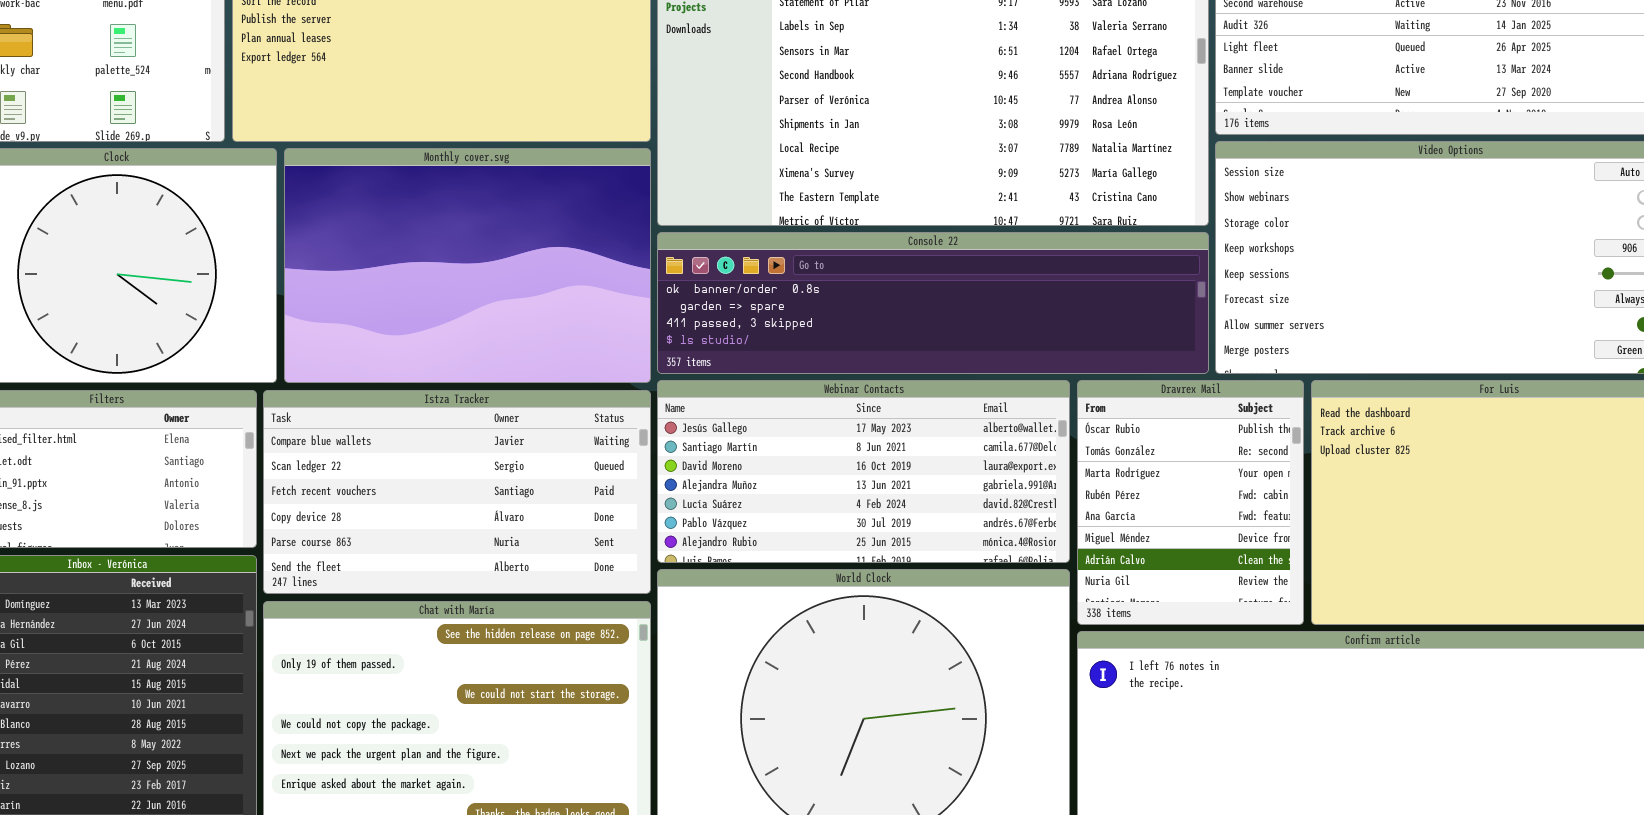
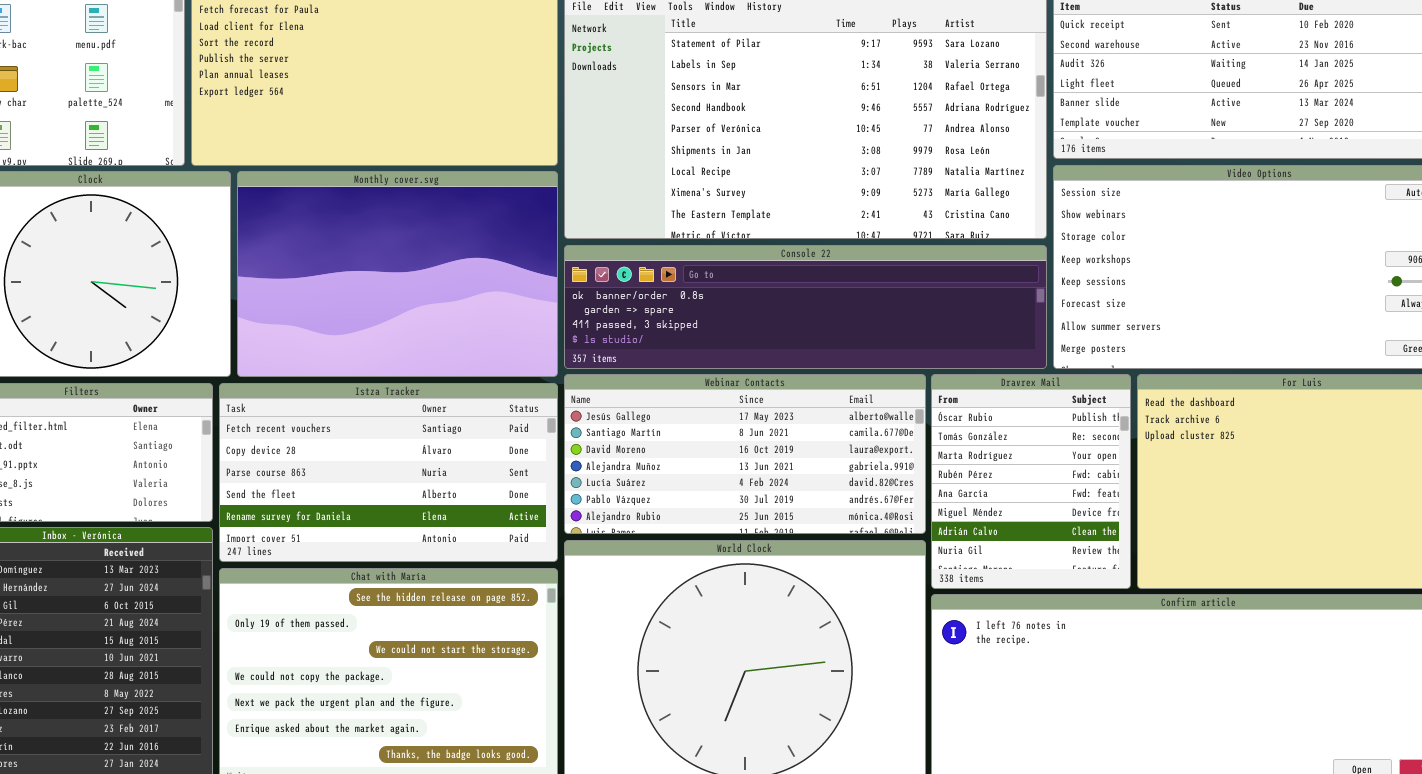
Istza Tracker: [263,390,651,594] -> [219,383,558,562], scrolled down 2 rows

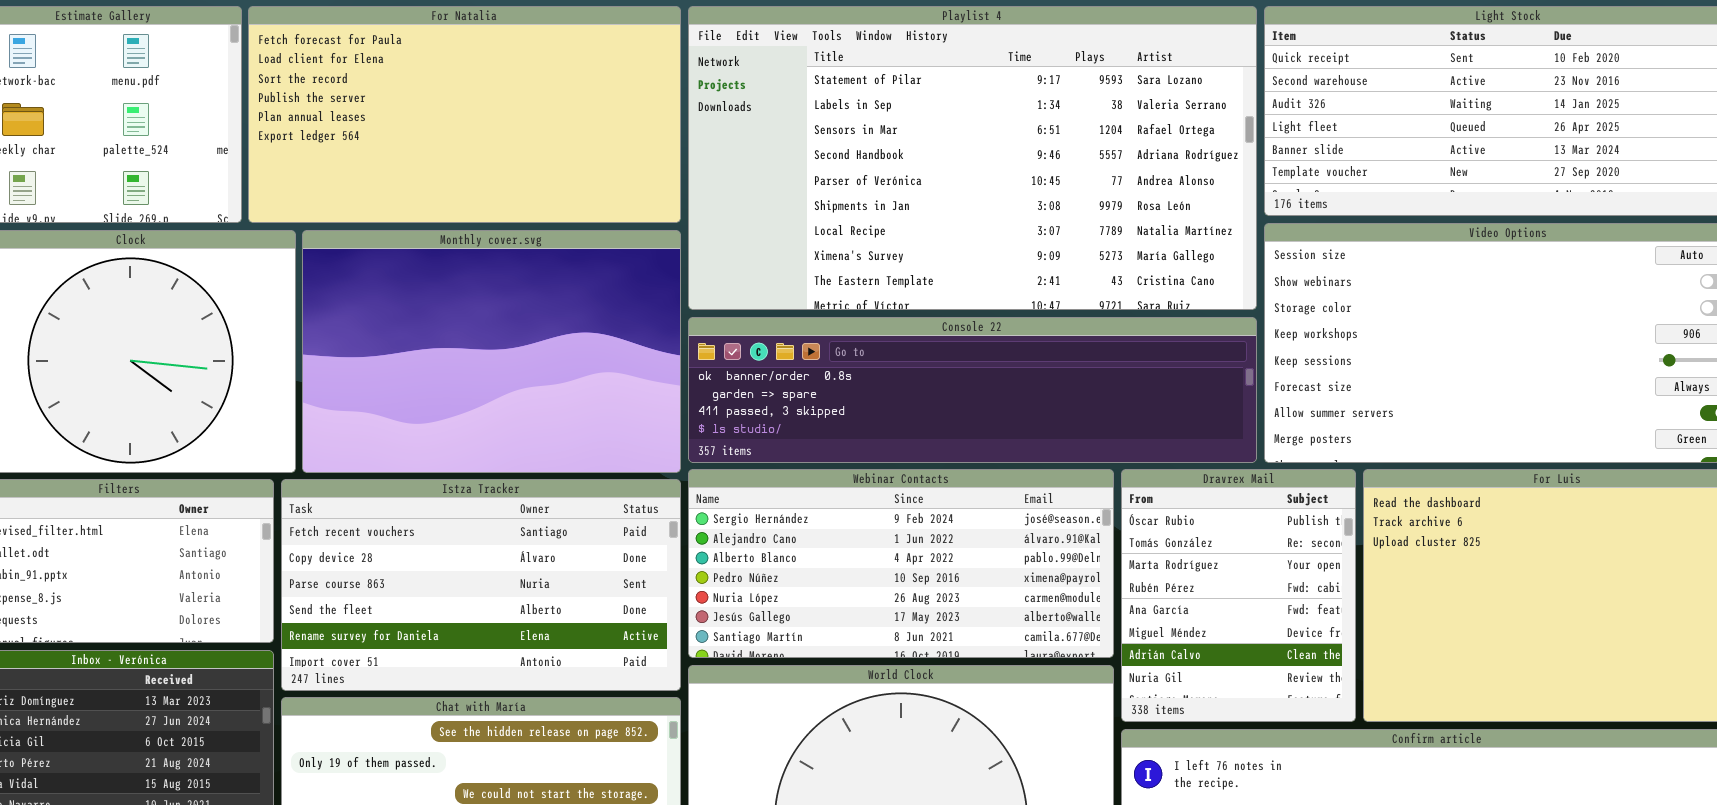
Webinar Contacts: [564,374,926,534] -> [688,469,1114,658], scrolled up 5 rows

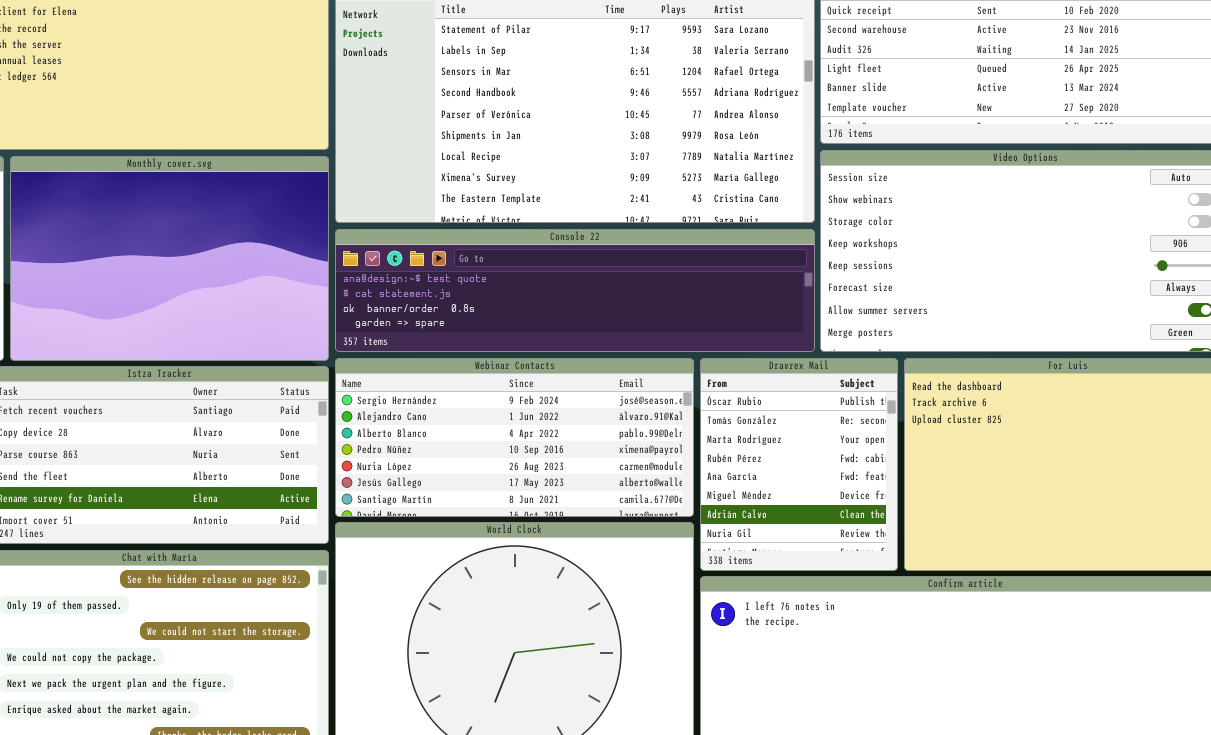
Console 22: [688,317,1257,463] -> [335,229,815,352], scrolled up 2 rows

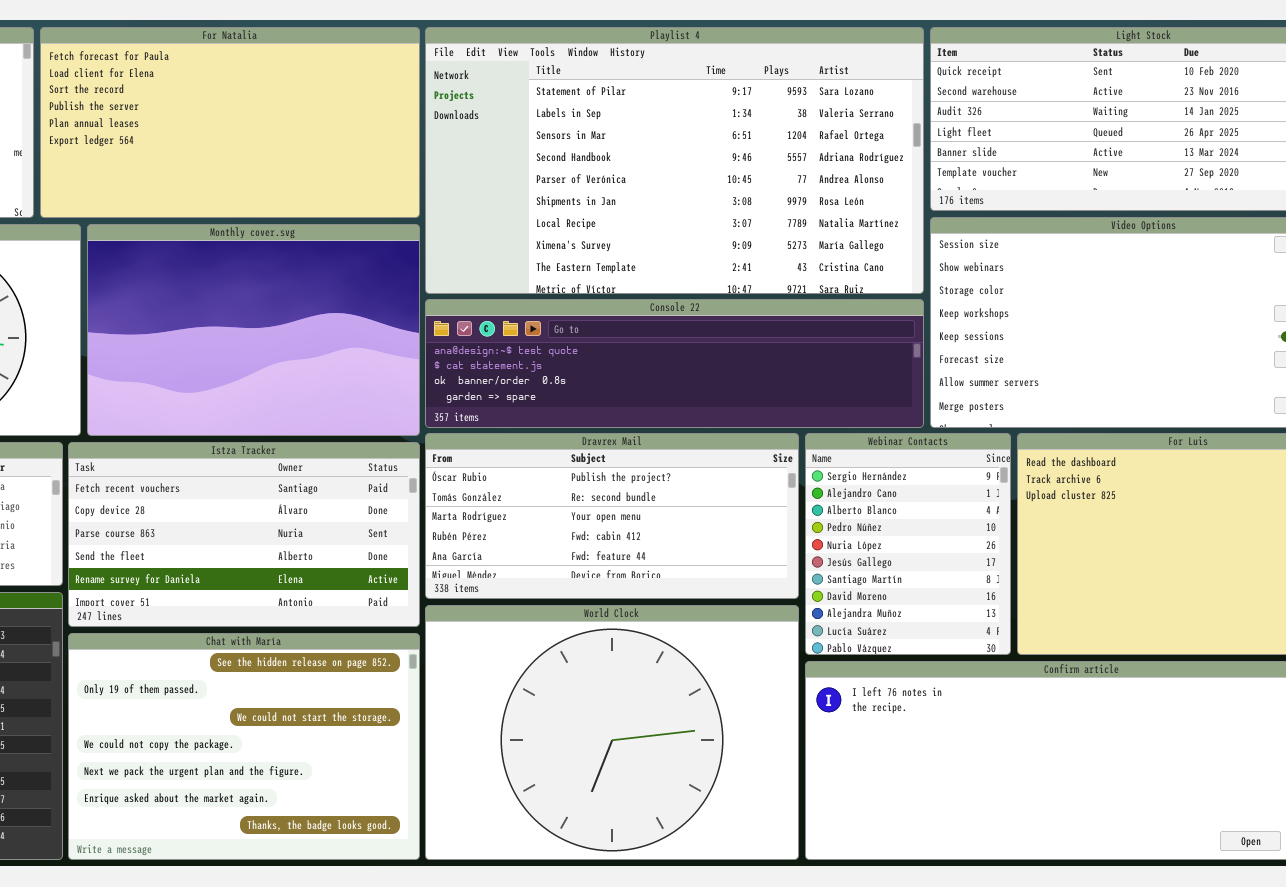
Webinar Contacts: [335,358,694,517] -> [805,433,1011,655], moved, resized
Dravrex Mail: [700,358,898,571] -> [425,433,799,599], moved, resized

